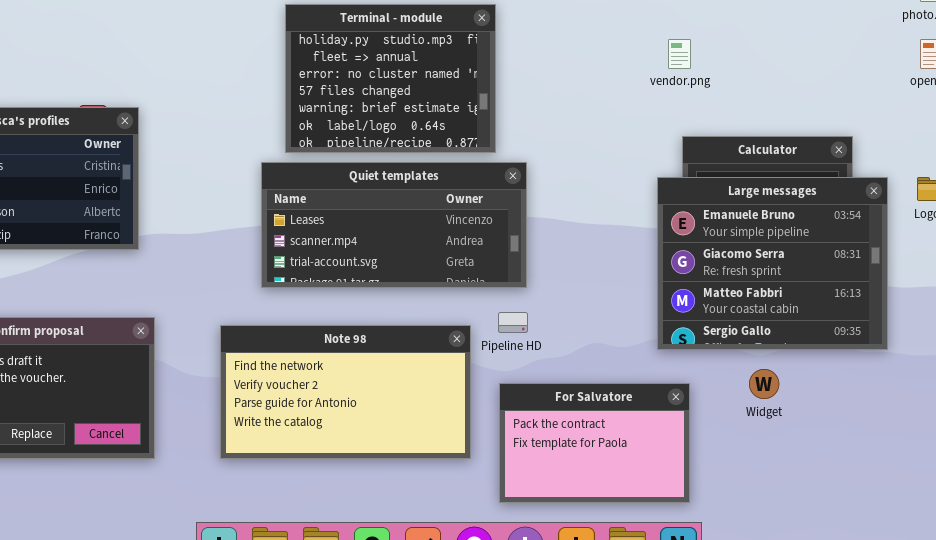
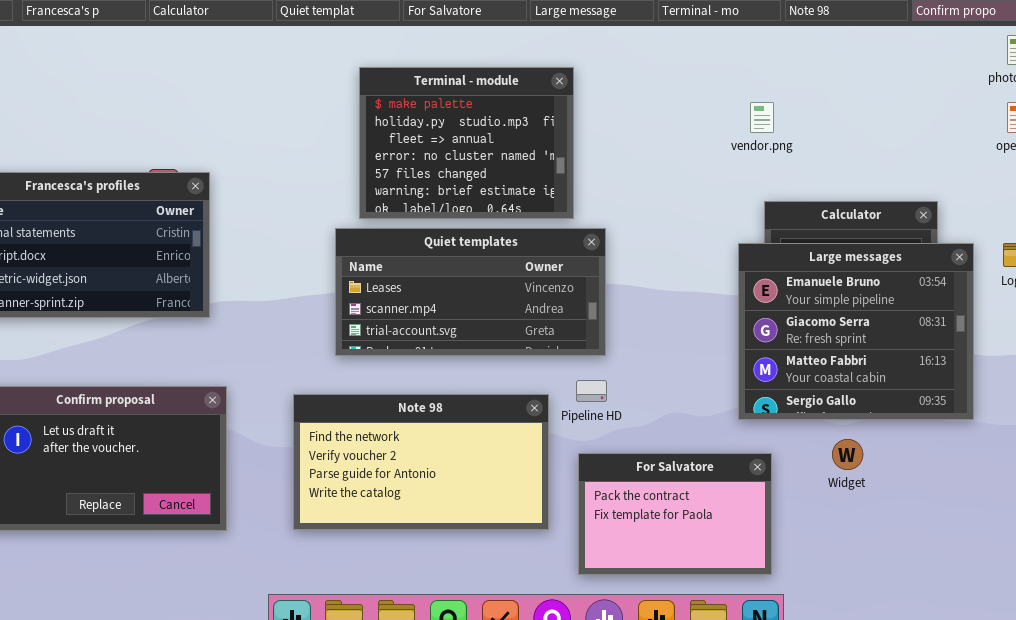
Terminal - module: [285,4,496,153] -> [359,67,574,219], scrolled up 1 row

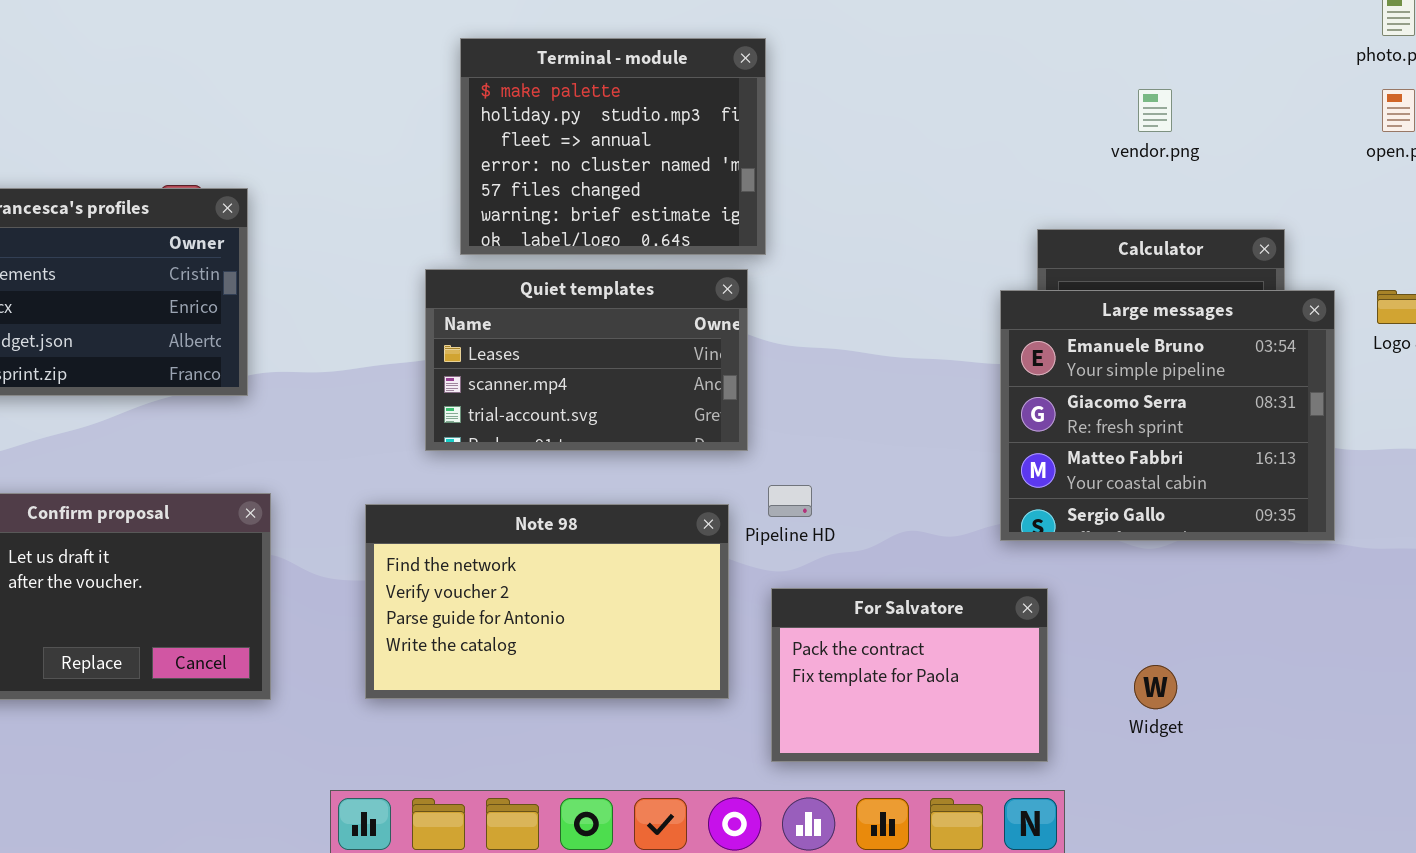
vendor.png: [750,102,774,133] -> [1138,89,1172,132], moved
Quiet templates: [335,228,606,356] -> [425,269,748,451], resized
Widget: [832,439,863,470] -> [1134,665,1177,709], moved

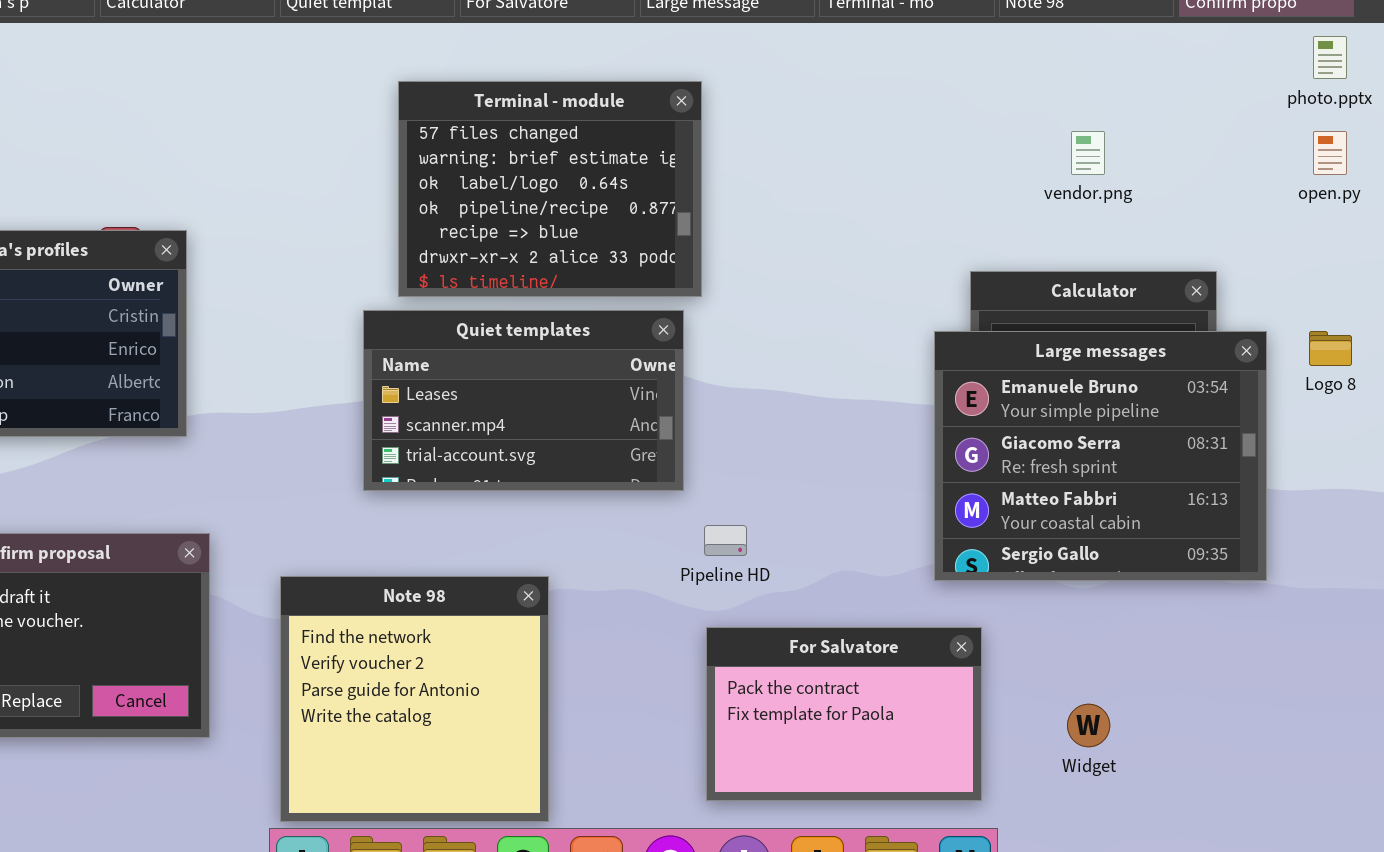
Terminal - module: [460,38,766,255] -> [398,81,702,297], scrolled down 4 rows
Note 98: [365,504,729,699] -> [280,576,549,822], moved, resized

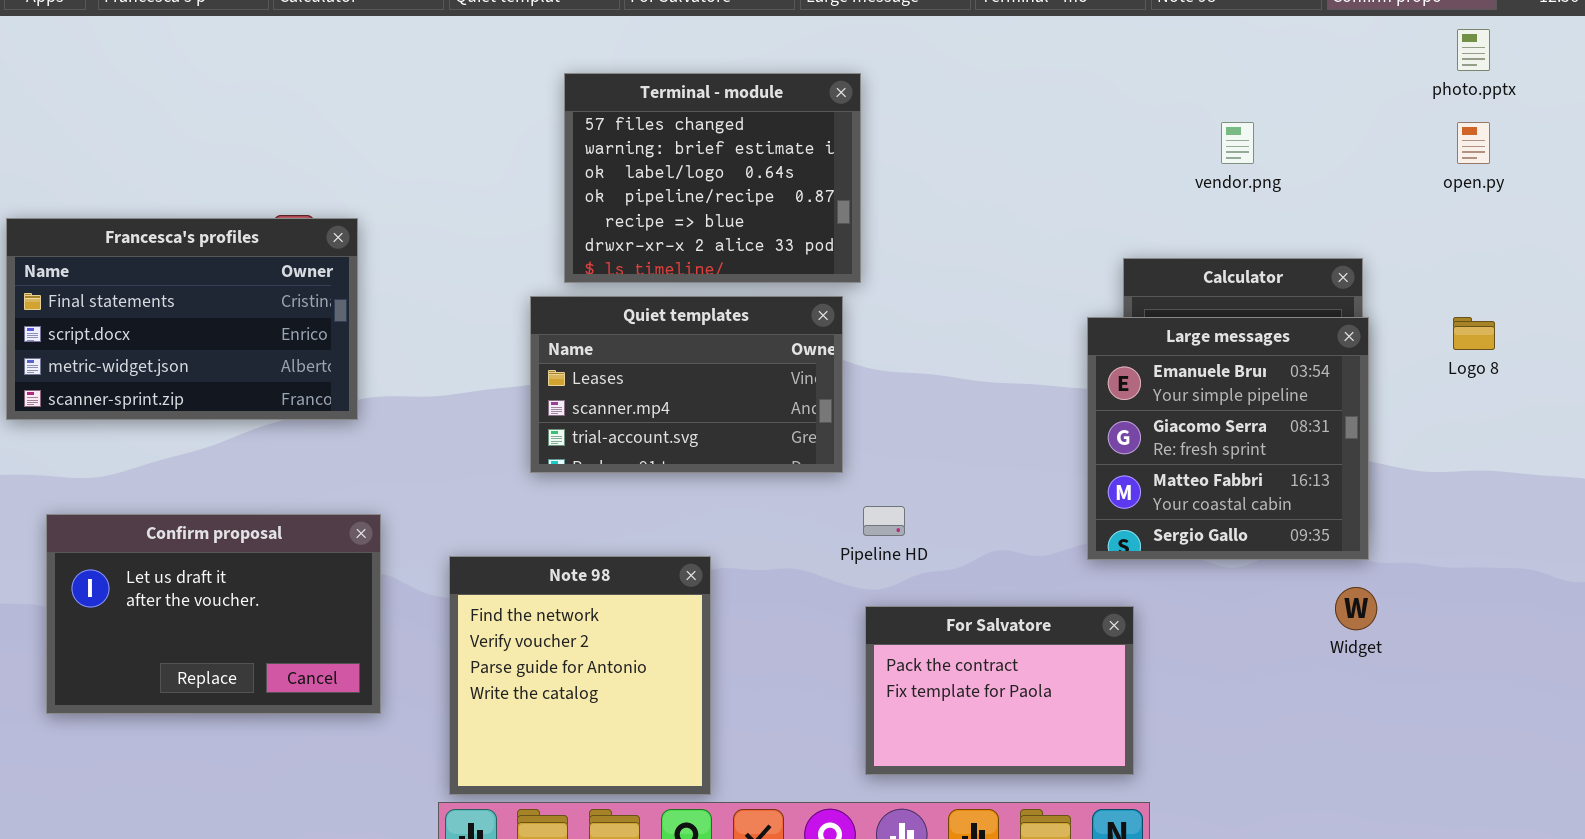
Large messages: [934,331,1267,581] -> [1087,317,1369,560], resized
Widget: [1067,704,1110,747] -> [1335,587,1377,630], moved

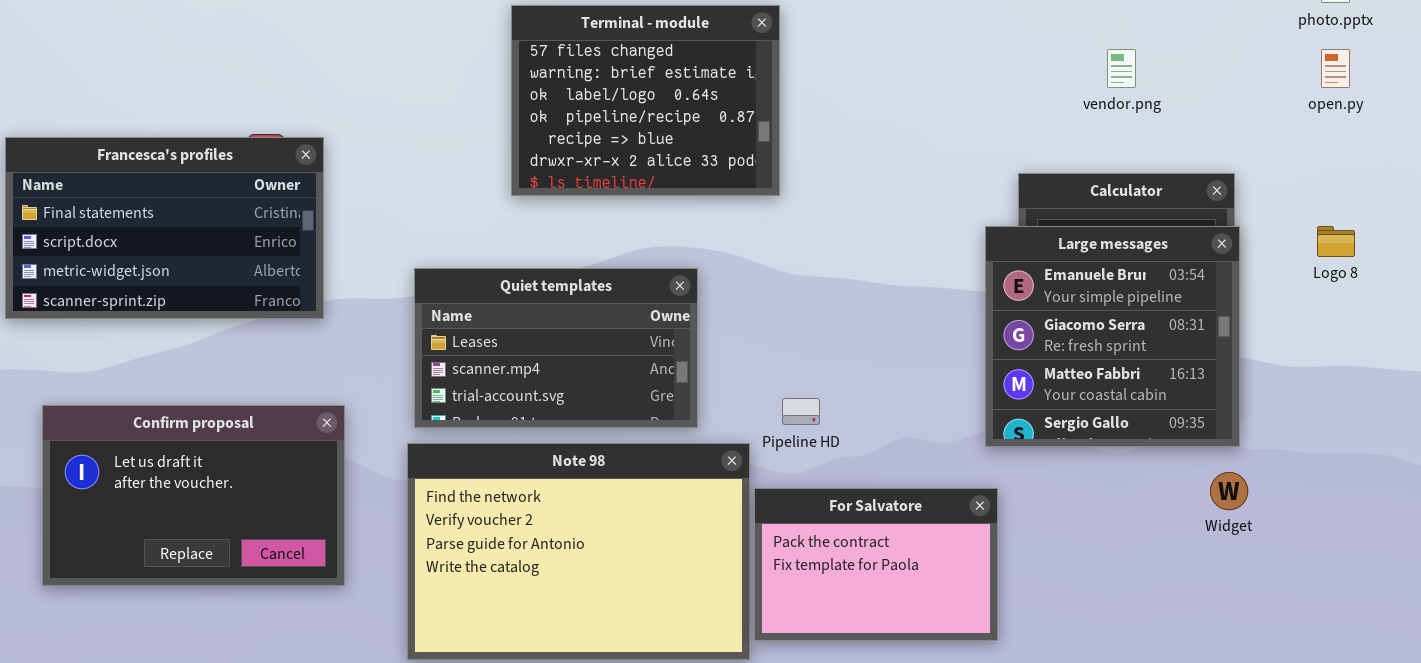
Quiet templates: [530,296,843,473] -> [414,268,698,428], moved
Note 98: [449,556,711,795] -> [407,443,750,660], resized
For Salvatore: [865,606,1134,775] -> [754,488,998,641], moved

